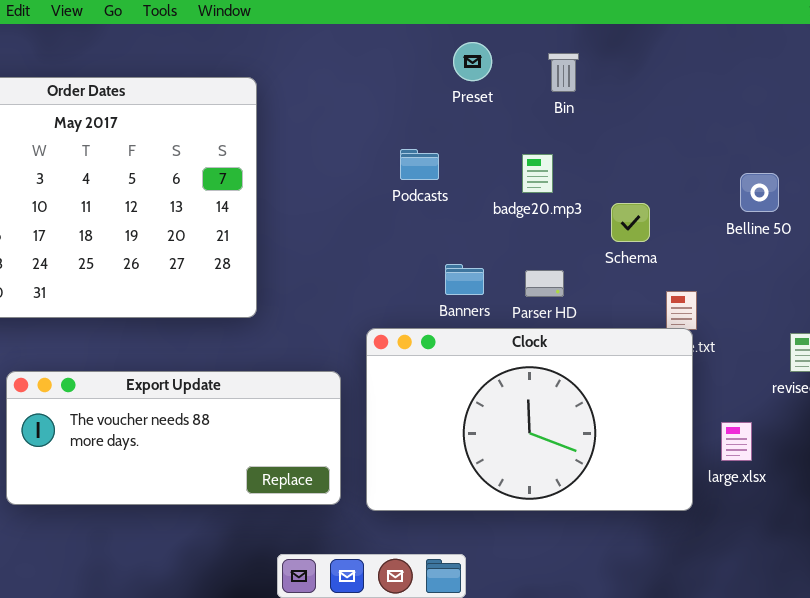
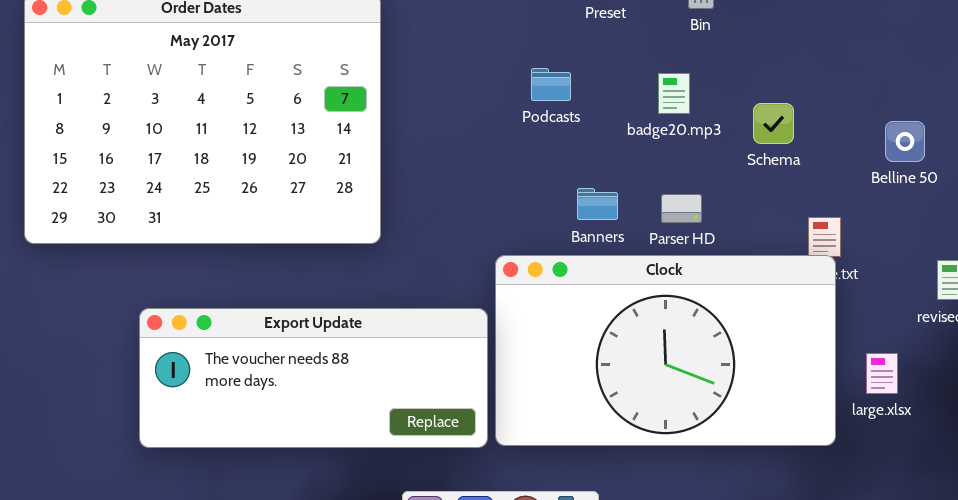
Belline 50: [740,173,779,212] -> [885,121,925,162], moved
Schema: [611,203,650,242] -> [753,103,794,144], moved
Export Update: [6,371,341,505] -> [139,308,488,448], moved

